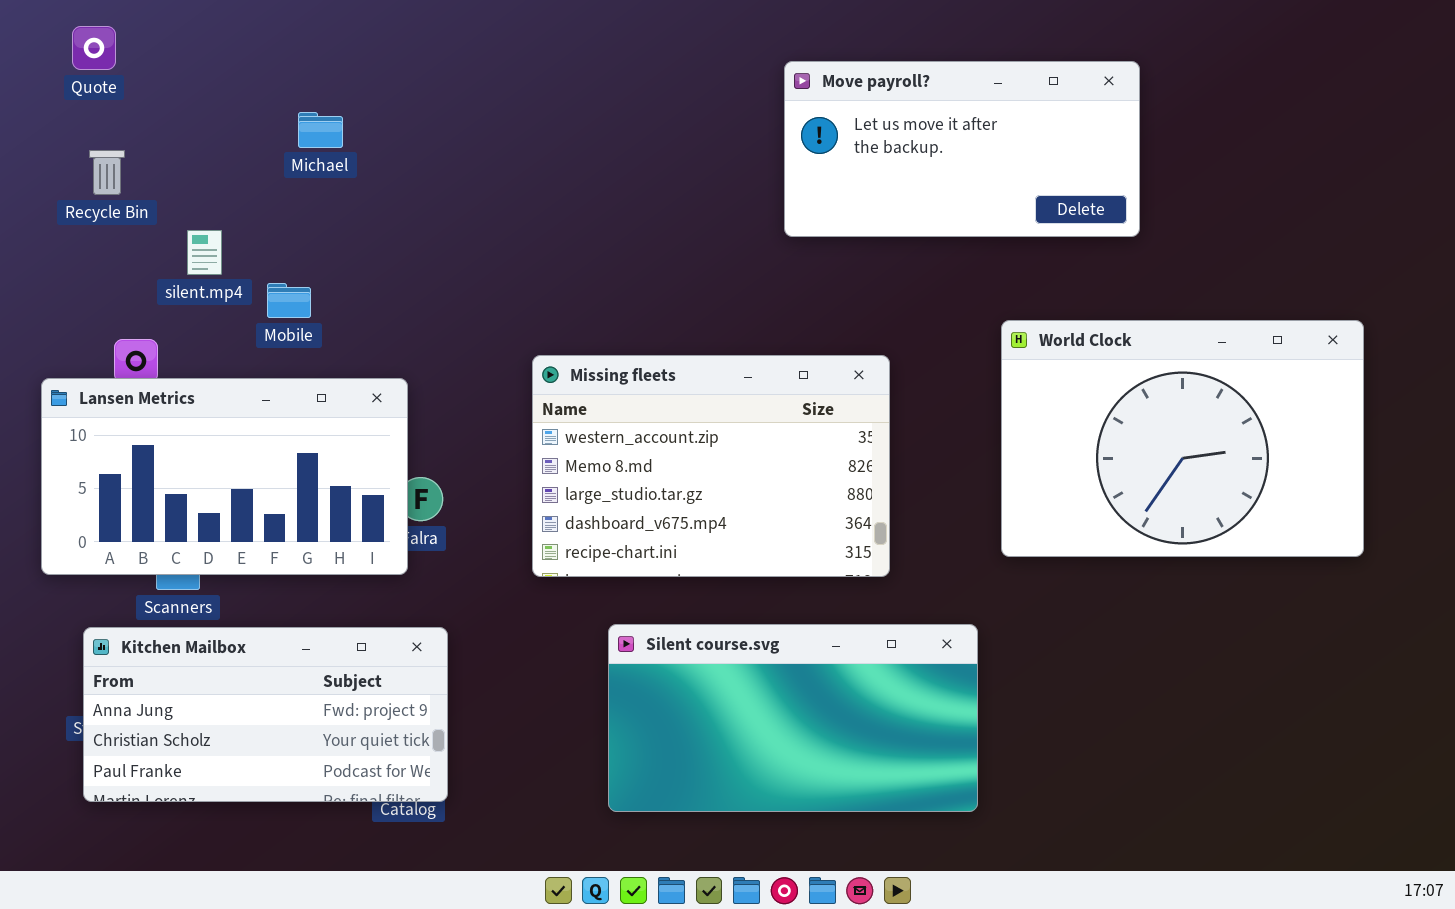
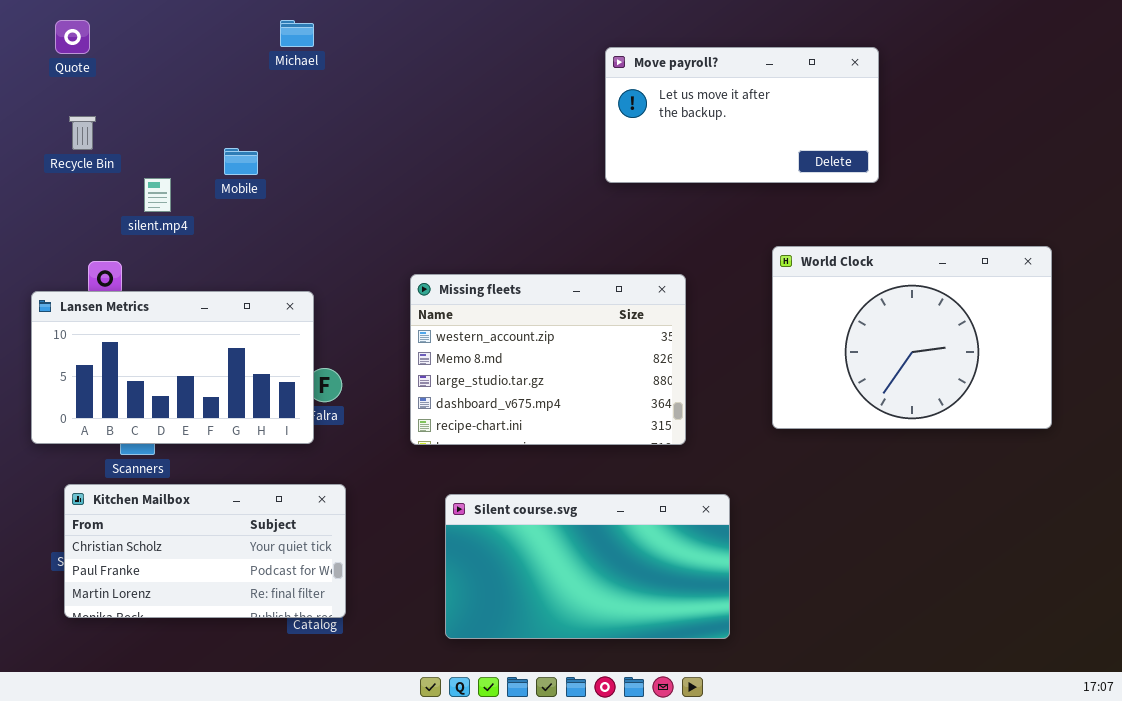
Michael: [298,112,343,148] -> [280,20,314,47], moved
Mobile: [267,283,311,318] -> [224,148,258,175], moved
Silent course.svg: [608,624,978,812] -> [445,494,730,639], moved
Kitchen Mailbox: [83,627,448,802] -> [64,484,346,618], scrolled down 1 row

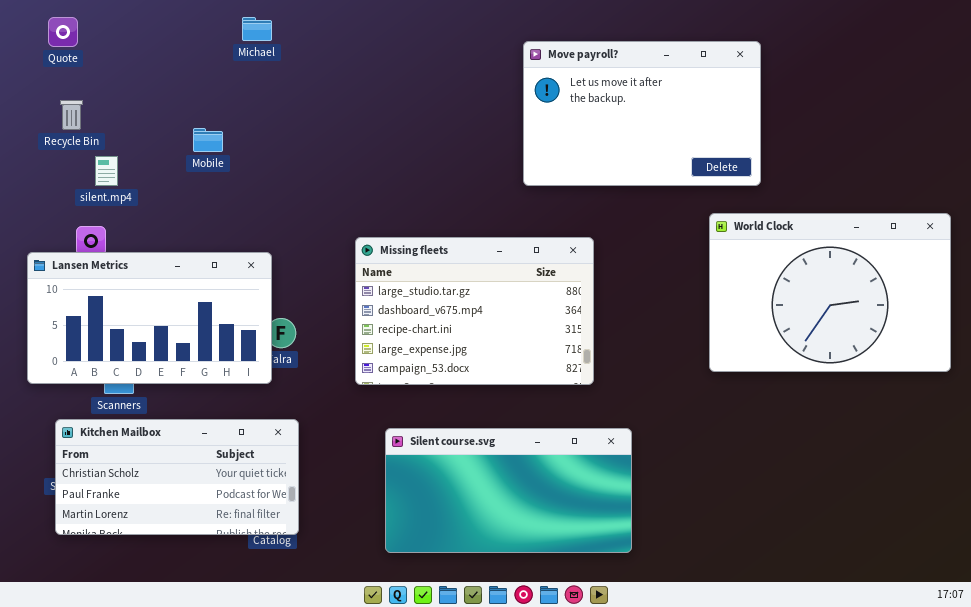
Move payroll?: [605,47,879,183] -> [523,41,761,186], resized
silent.mp4: [144,178,171,212] -> [95,156,118,186], moved
World Clock: [772,246,1052,429] -> [709,213,951,372], moved
Missing fleets: [410,274,686,445] -> [355,237,594,385], scrolled down 2 rows

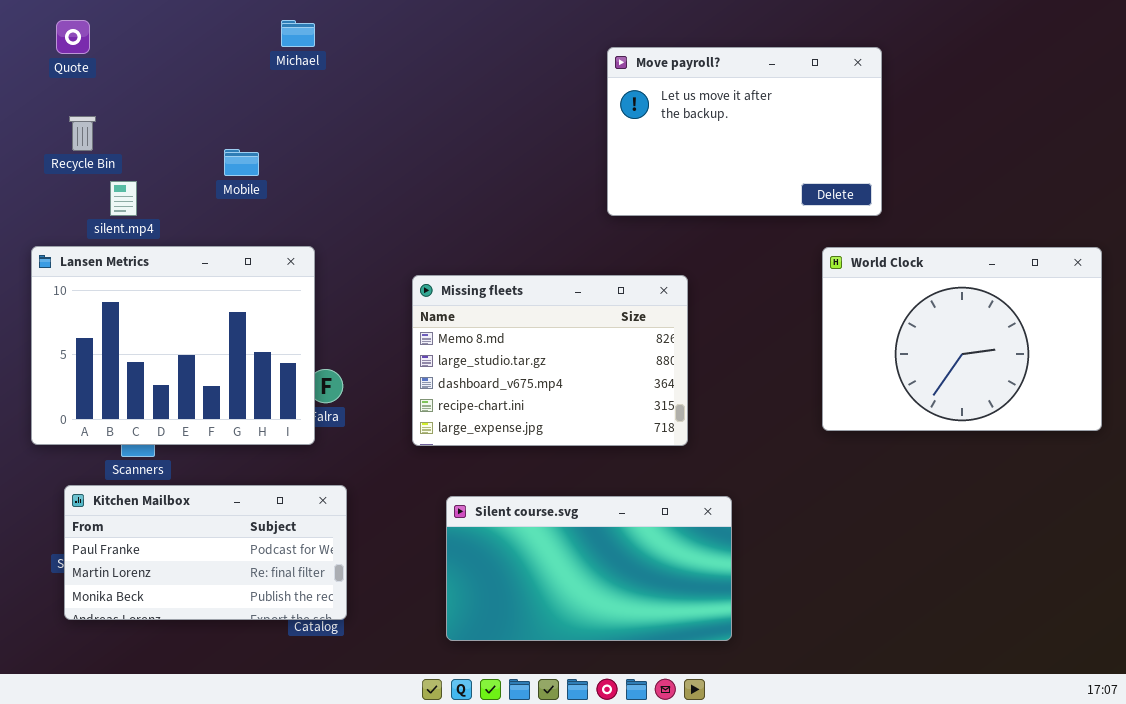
Missing fleets: [355,237,594,385] -> [412,275,688,446], scrolled up 1 row
Lansen Metrics: [27,252,272,384] -> [31,246,315,445], resized
Kitchen Mailbox: [55,419,299,535] -> [64,485,347,620], scrolled down 1 row

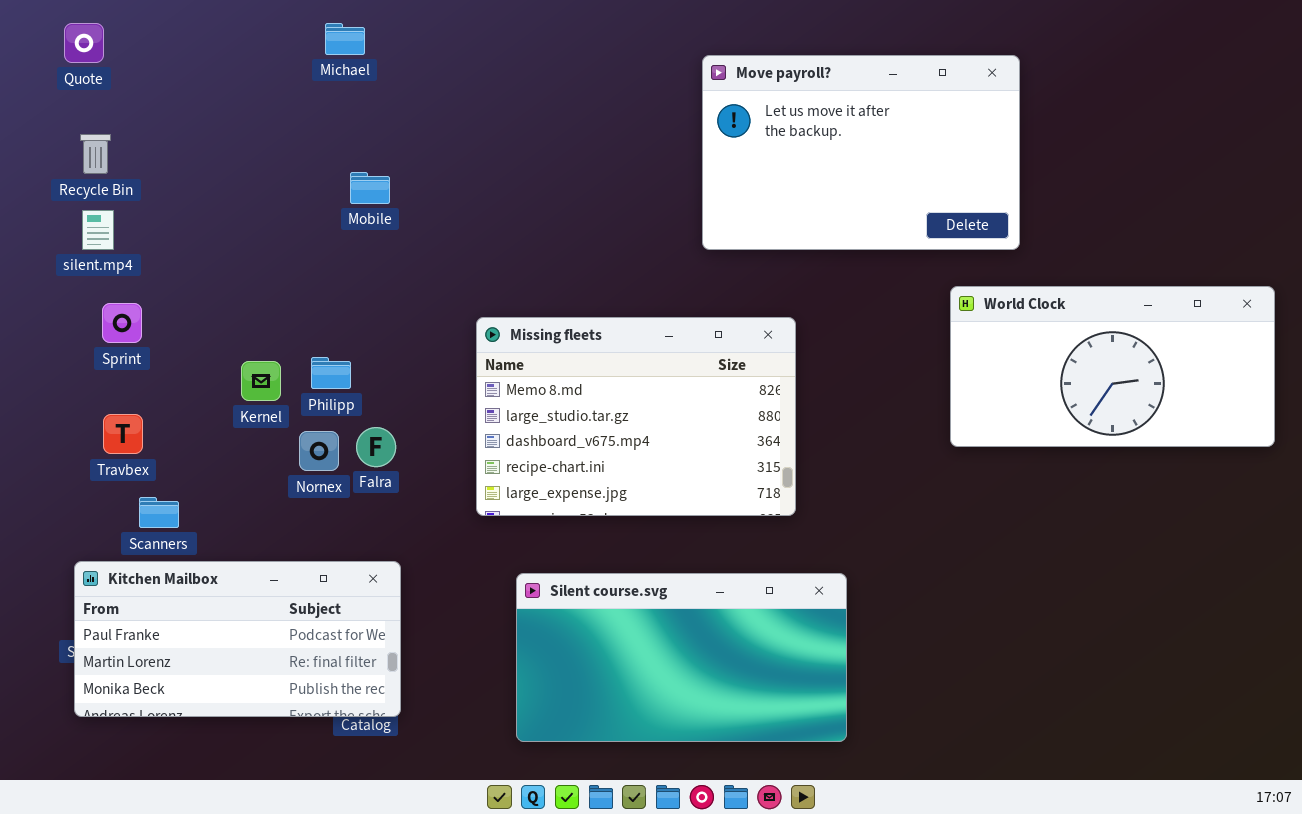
Mobile: [224,149,259,176] -> [350,172,390,204], moved
silent.mp4: [110,181,137,216] -> [82,210,114,250], moved
Lansen Metrics: [31,246,315,445] -> none, closed
World Clock: [822,247,1102,431] -> [950,286,1275,447], resized

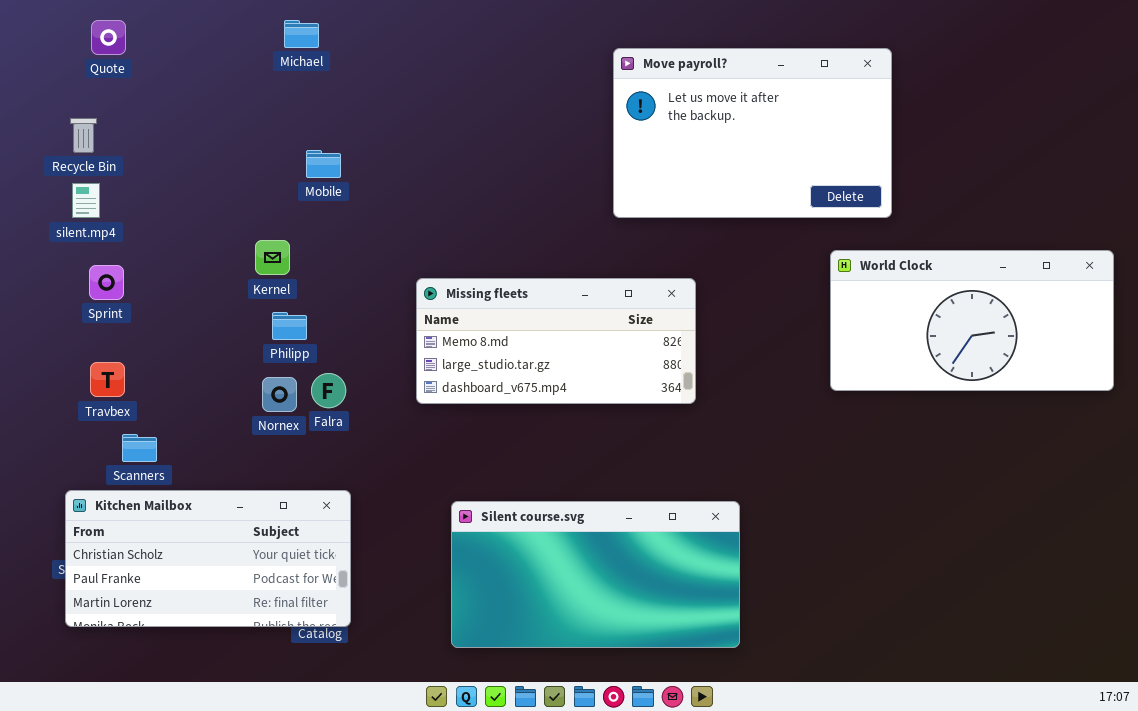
Quote: [64,23,104,63] -> [91,20,126,55], moved
Missing fleets: [476,317,796,516] -> [416,278,696,404], resized
Kernel: [241,361,281,401] -> [255,240,290,275], moved
Kitchen Mailbox: [74,561,401,717] -> [65,490,351,627], scrolled up 1 row

